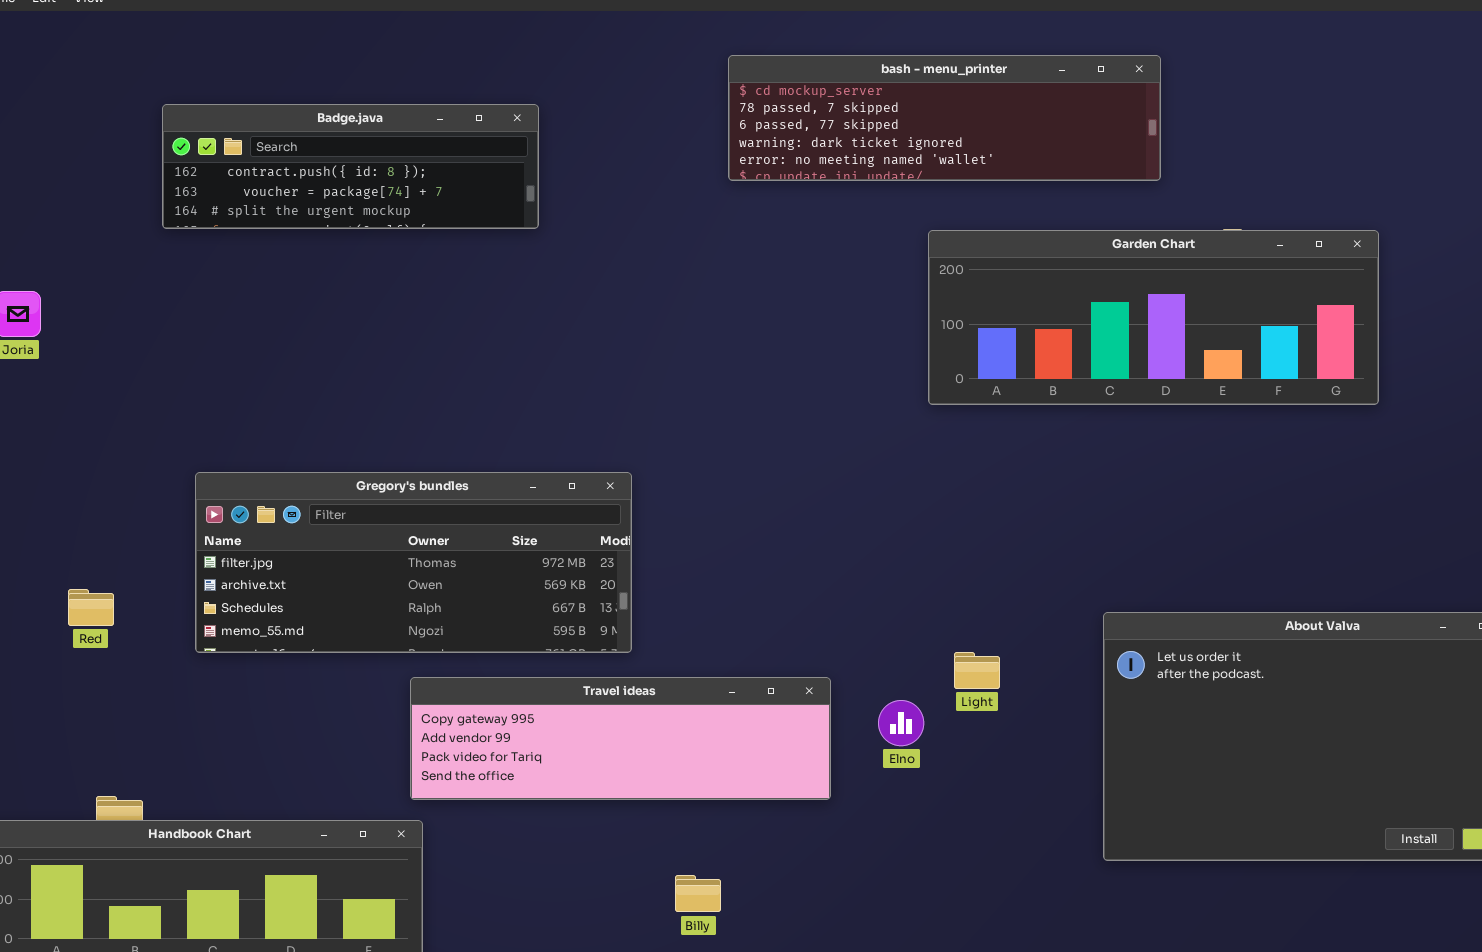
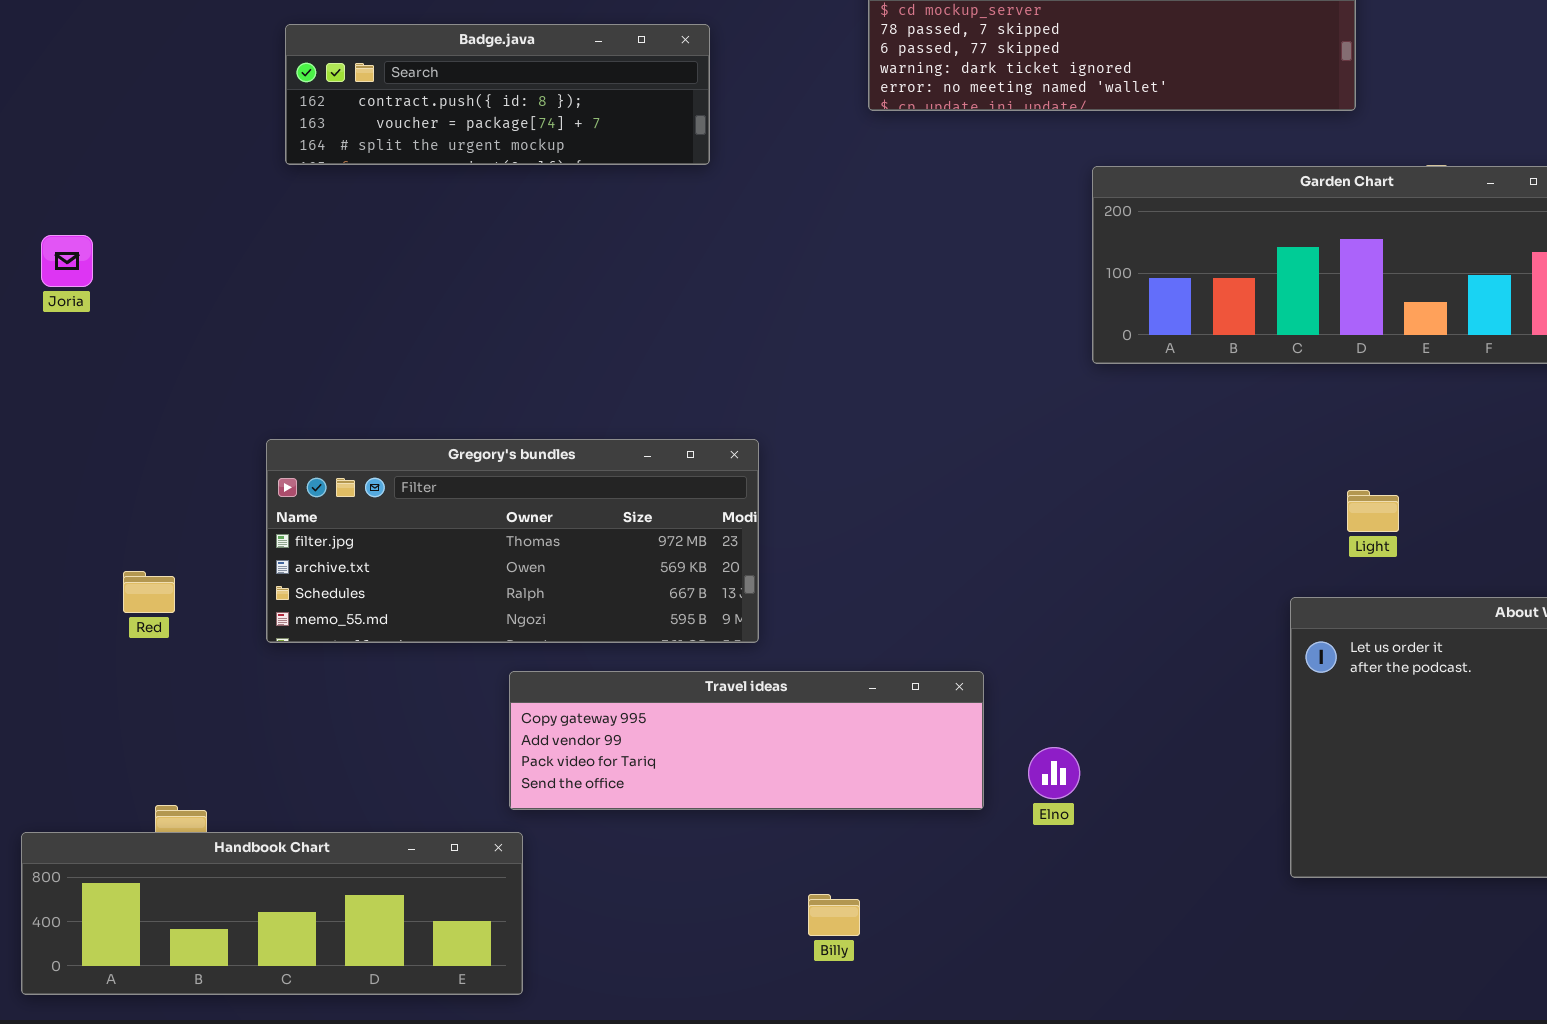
Badge.java: [162,104,539,229] -> [285,24,710,165], moved
Light: [954,652,1000,689] -> [1347,490,1399,532], moved
Elno: [878,700,924,746] -> [1028,747,1080,799], moved

